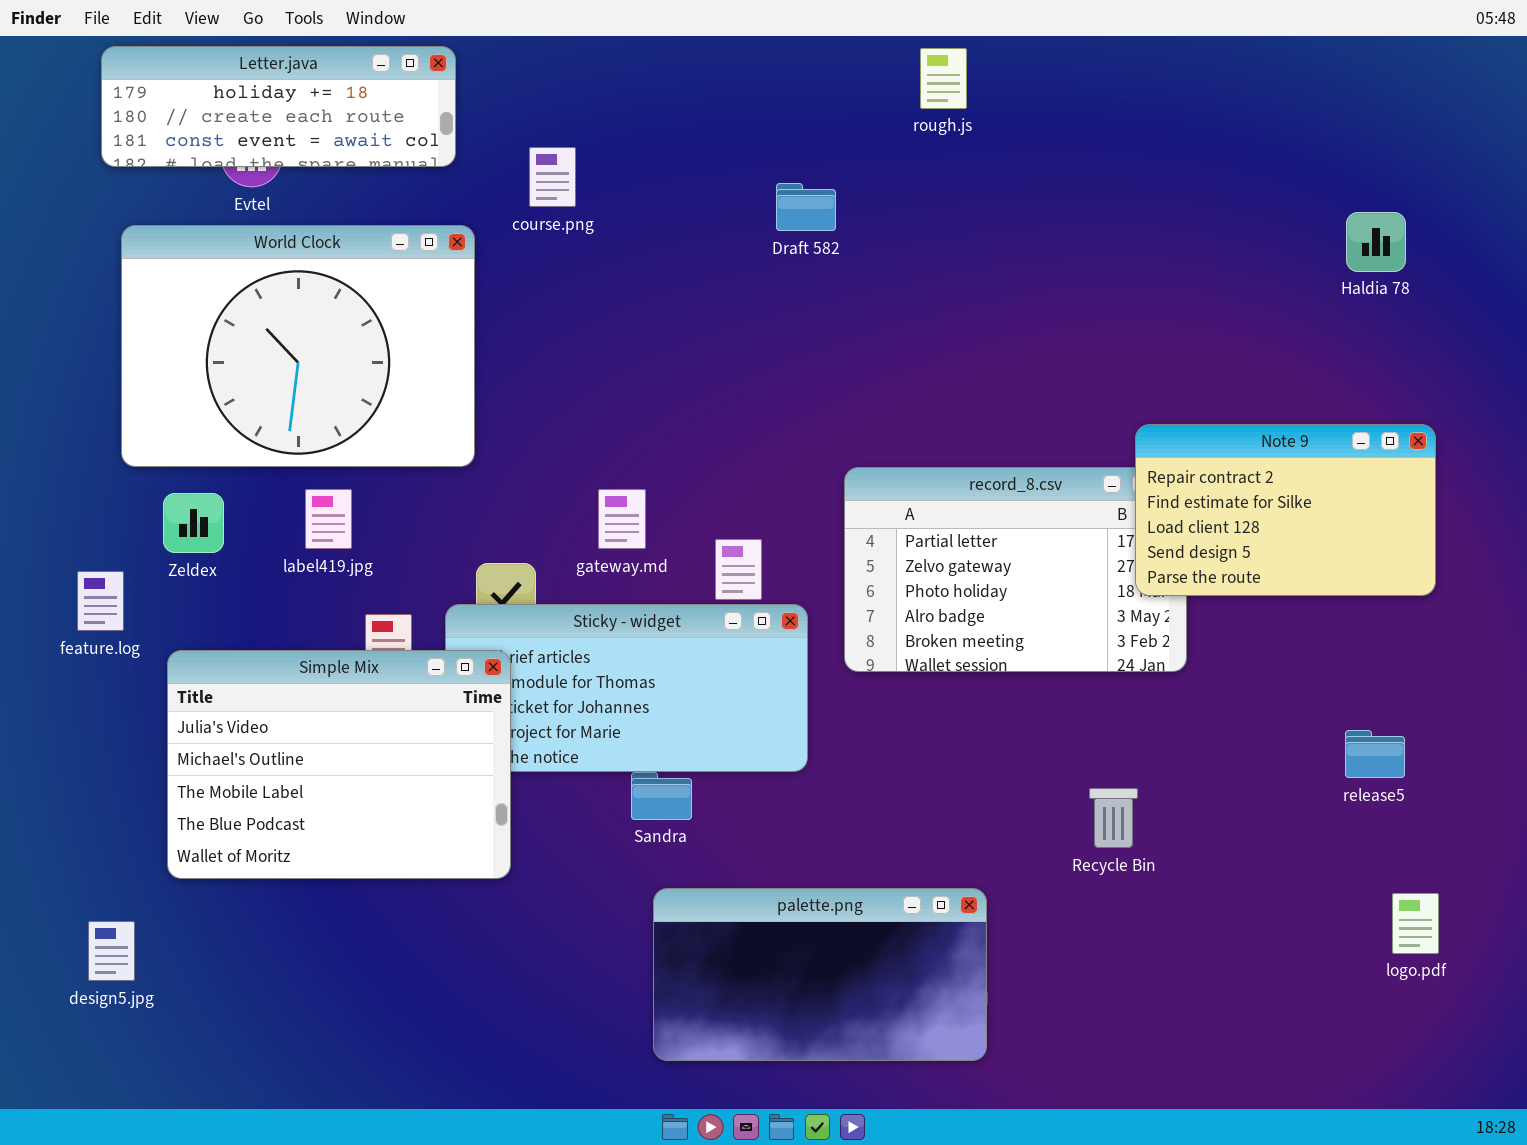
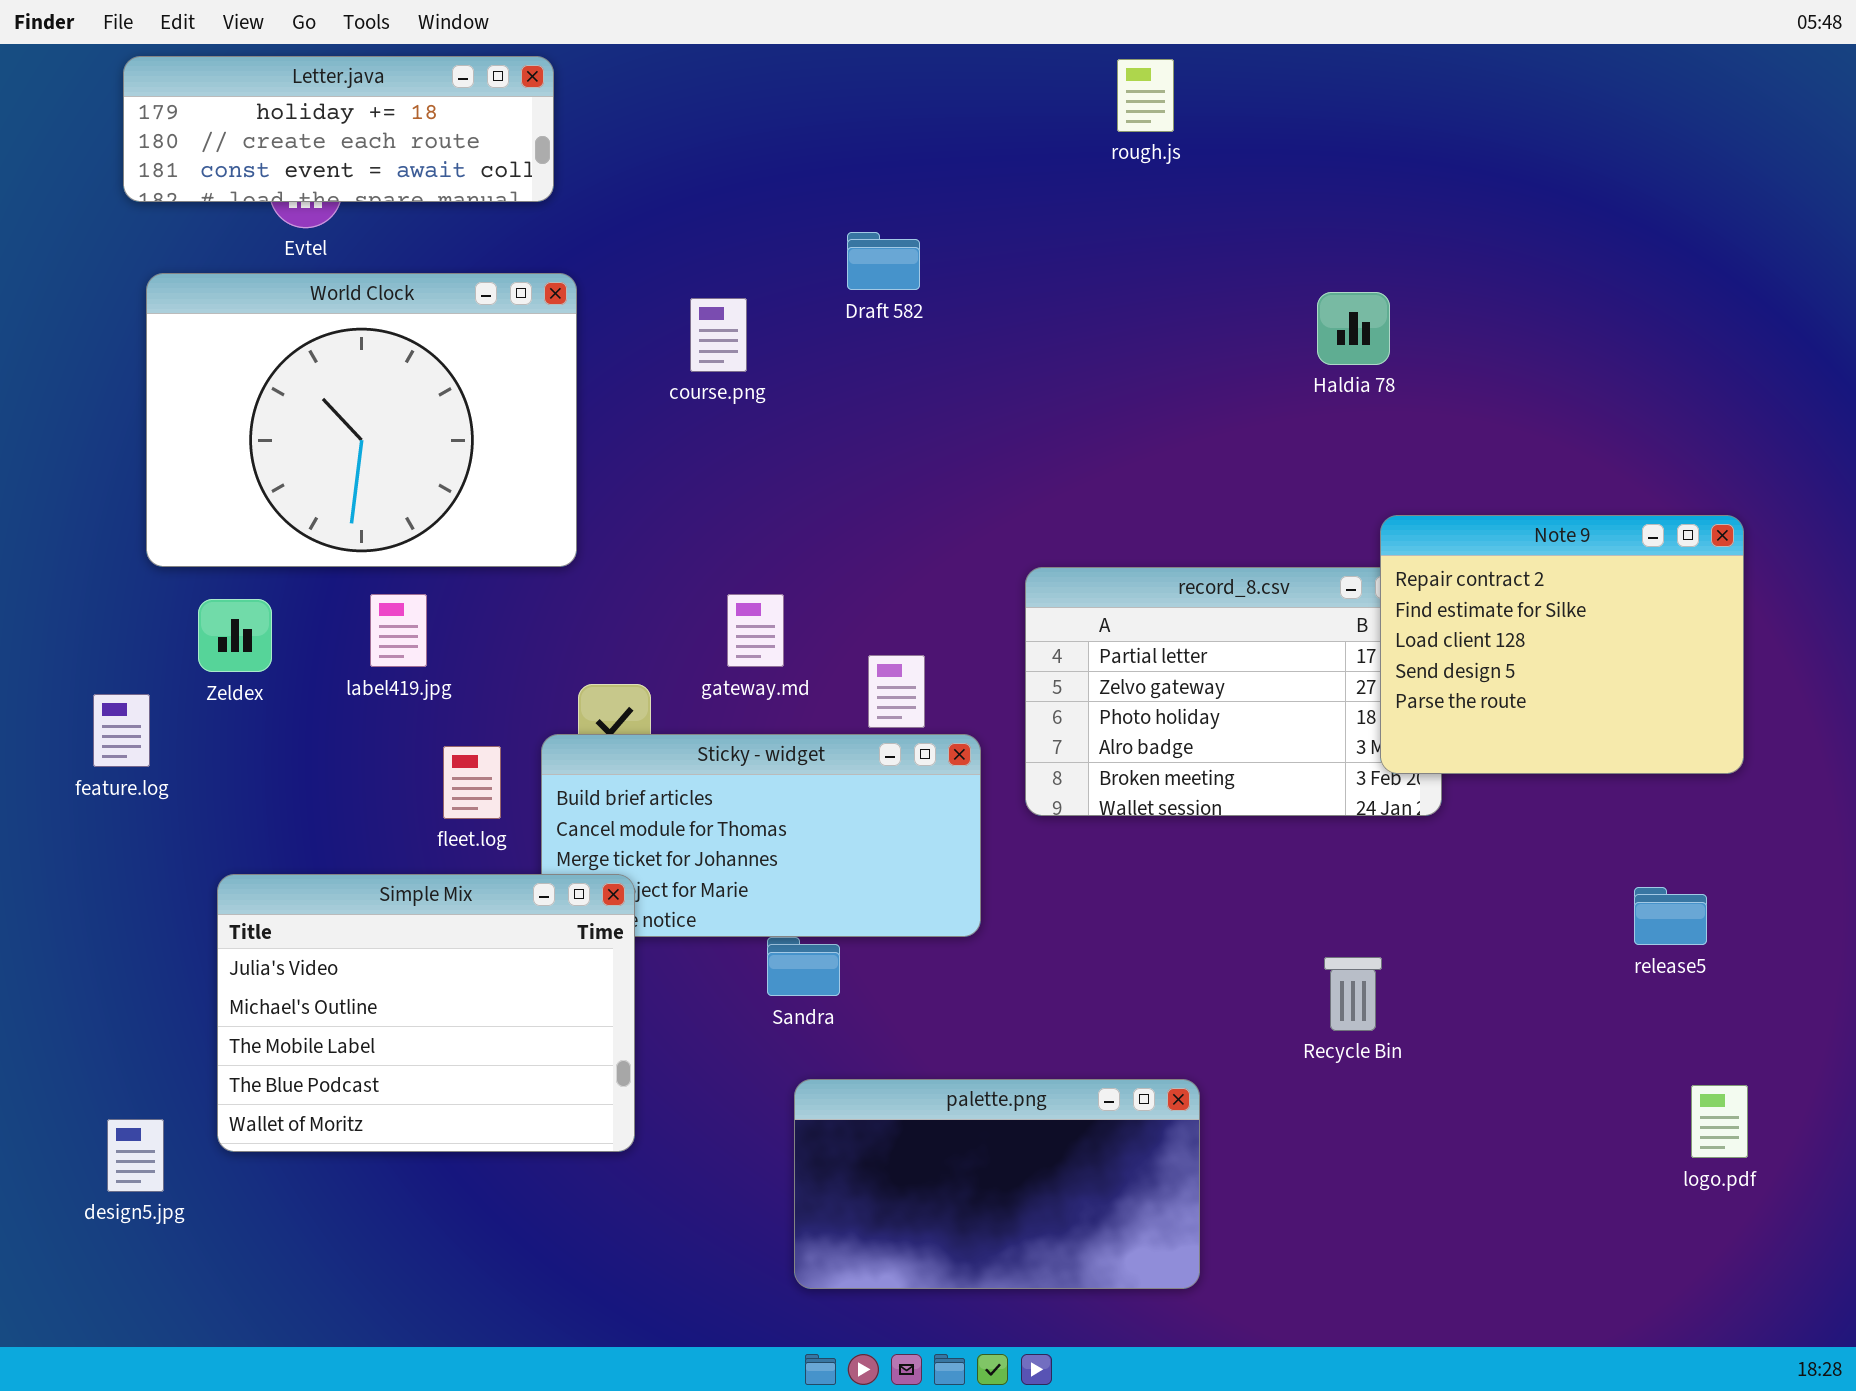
course.png: [529,147,576,207] -> [690,298,747,372], moved
Draft 582: [776,183,836,231] -> [847,232,920,290], moved
Haldia 78: [1346,212,1406,272] -> [1317,292,1390,365], moved
Note 9: [1135,424,1436,596] -> [1380,515,1744,774], resized
Simple Mix: [167,650,511,879] -> [217,874,635,1152], moved

